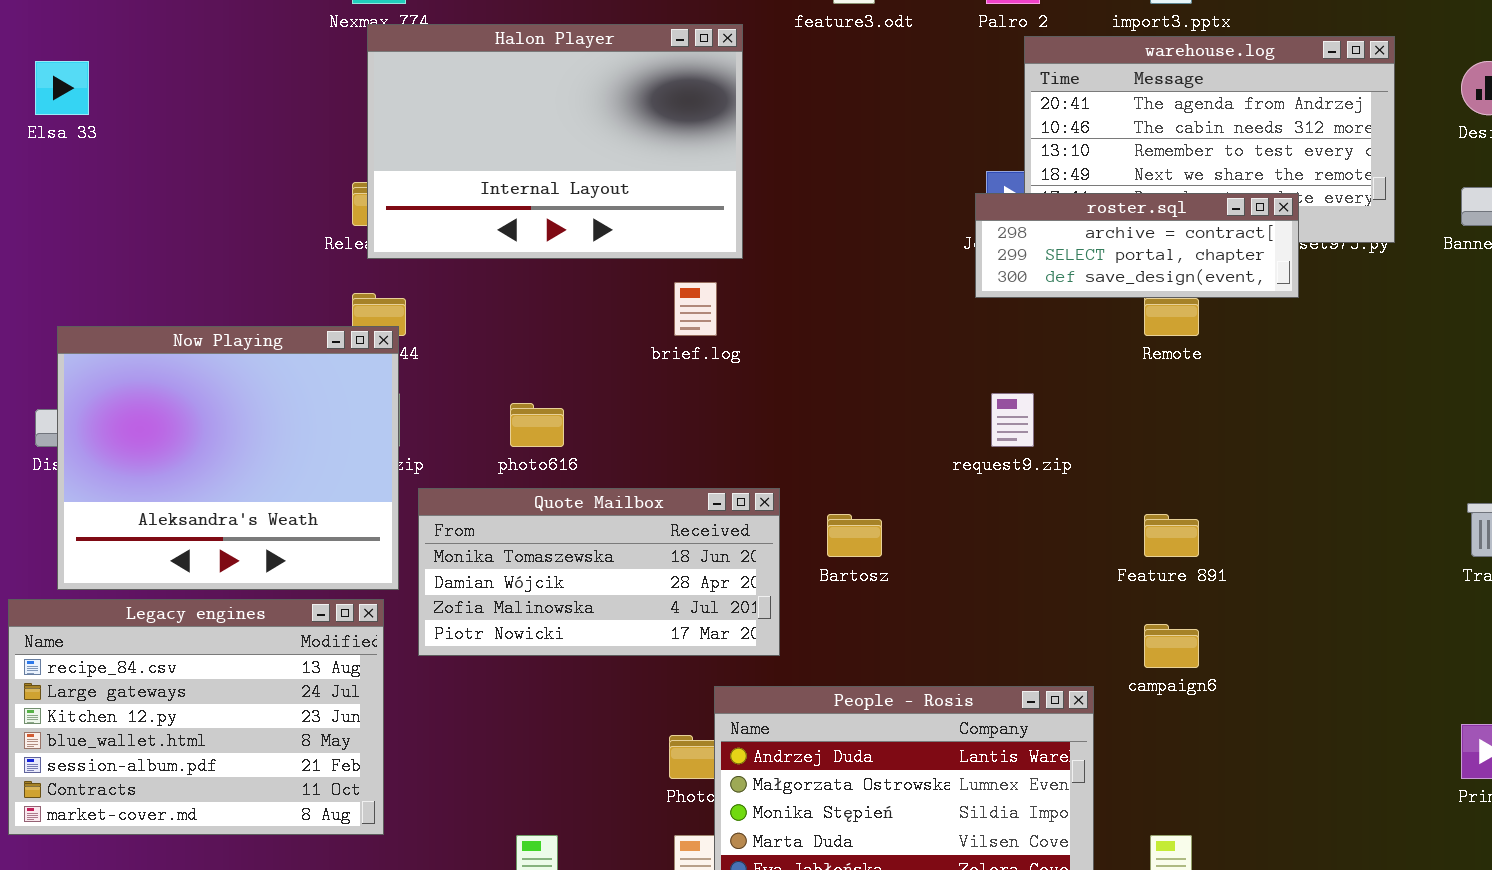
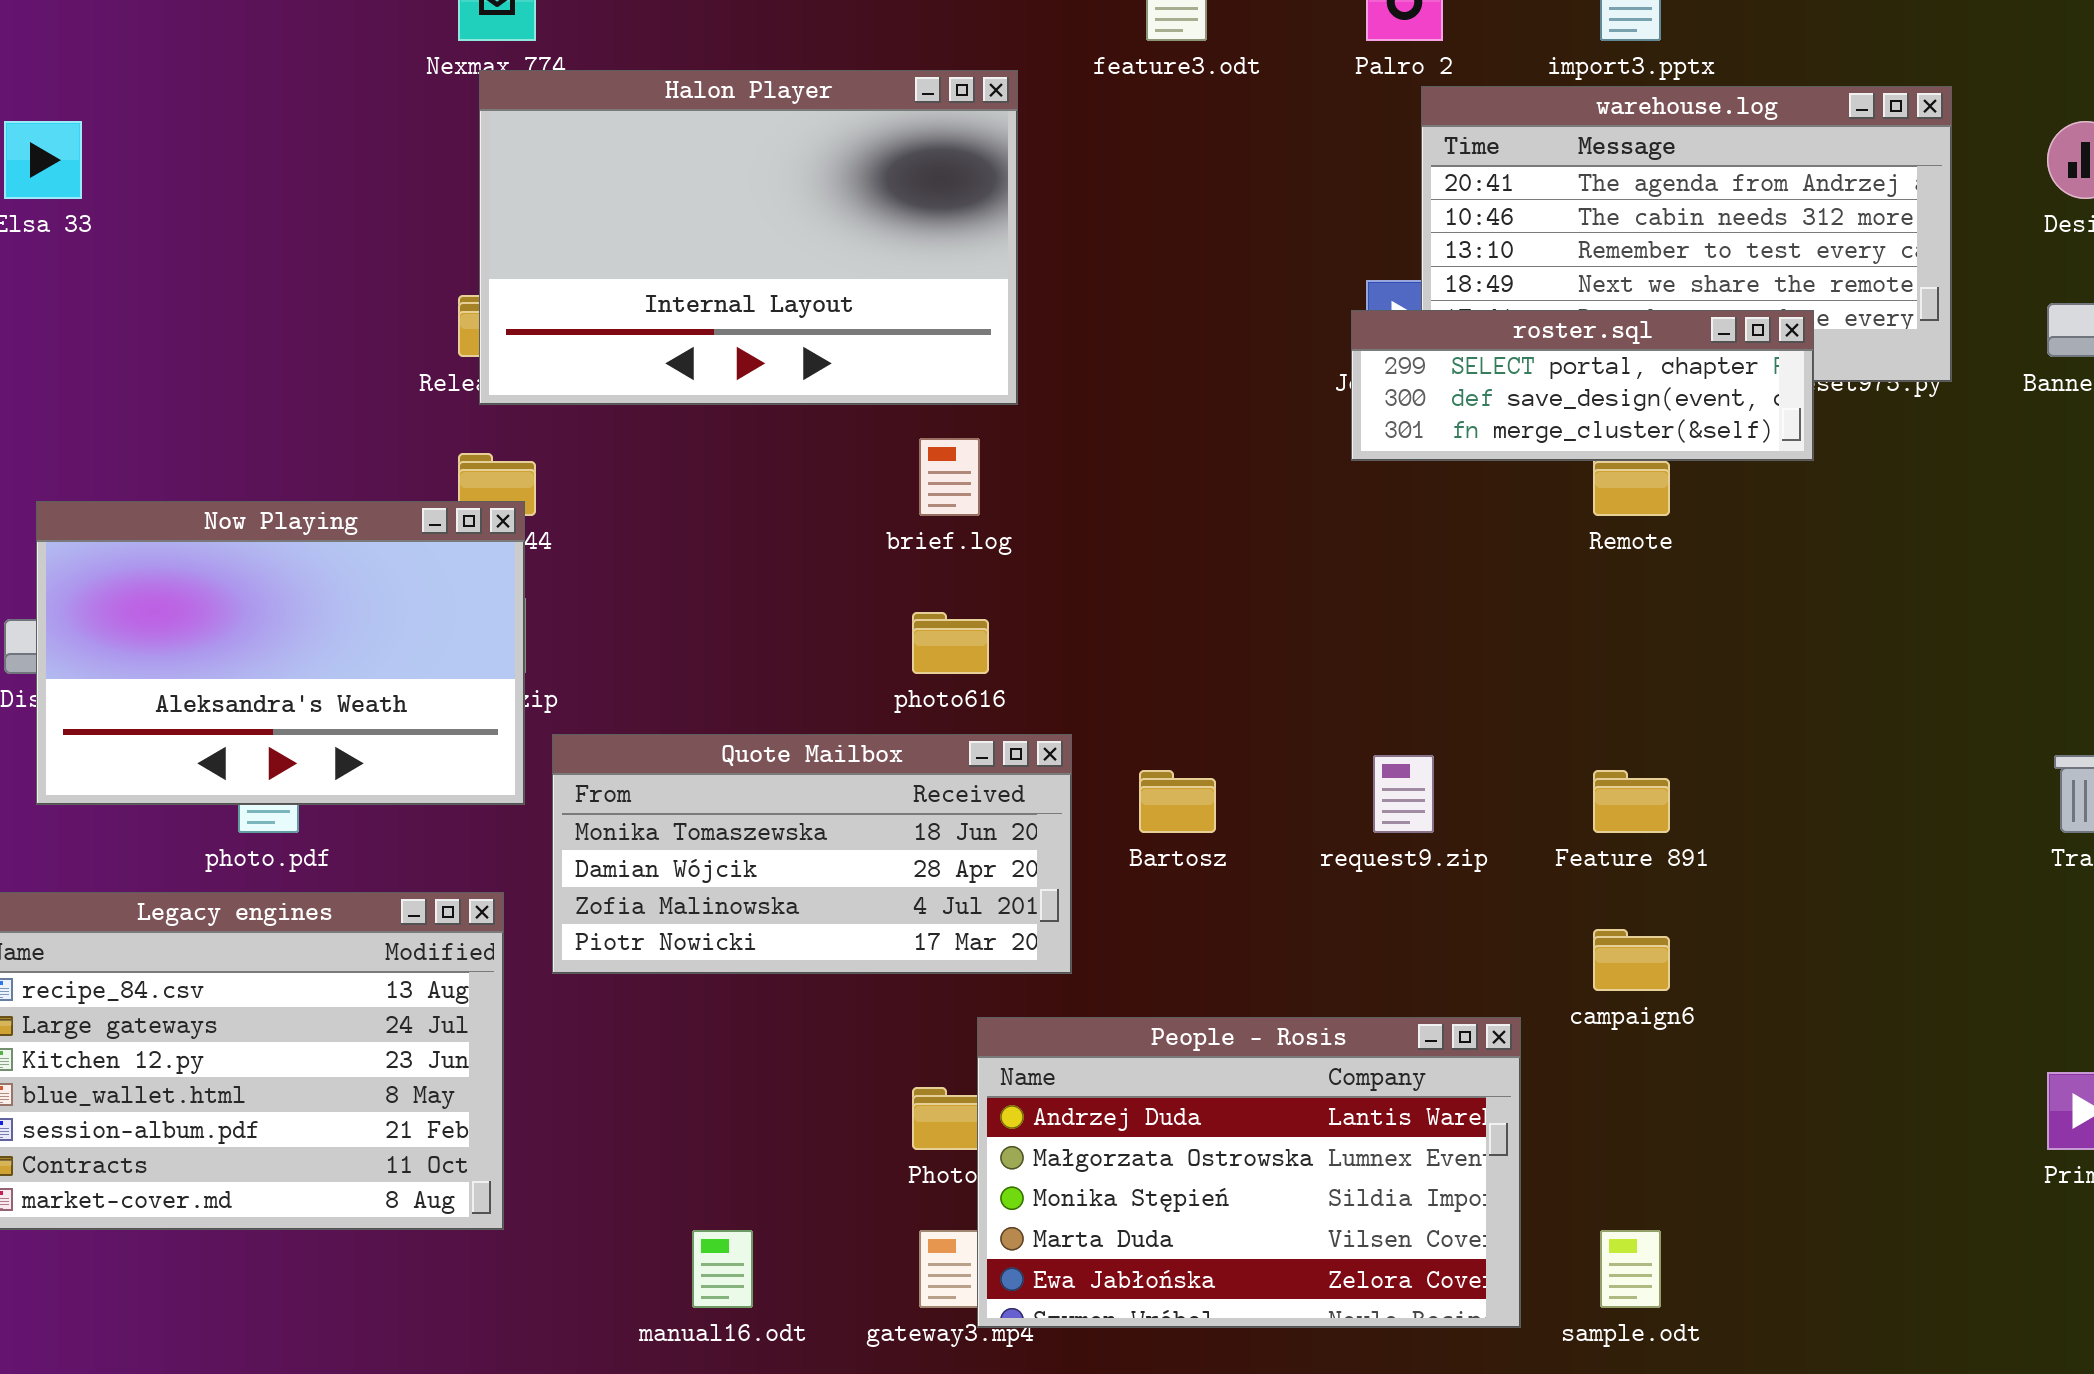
roster.sql: [975,193,1299,298] -> [1351,310,1814,461], scrolled down 1 row
Now Playing: [57,326,399,590] -> [36,501,525,805], resized
request9.zip: [991,393,1034,447] -> [1373,755,1434,833], moved
photo616: [510,403,564,447] -> [912,612,989,674], moved

